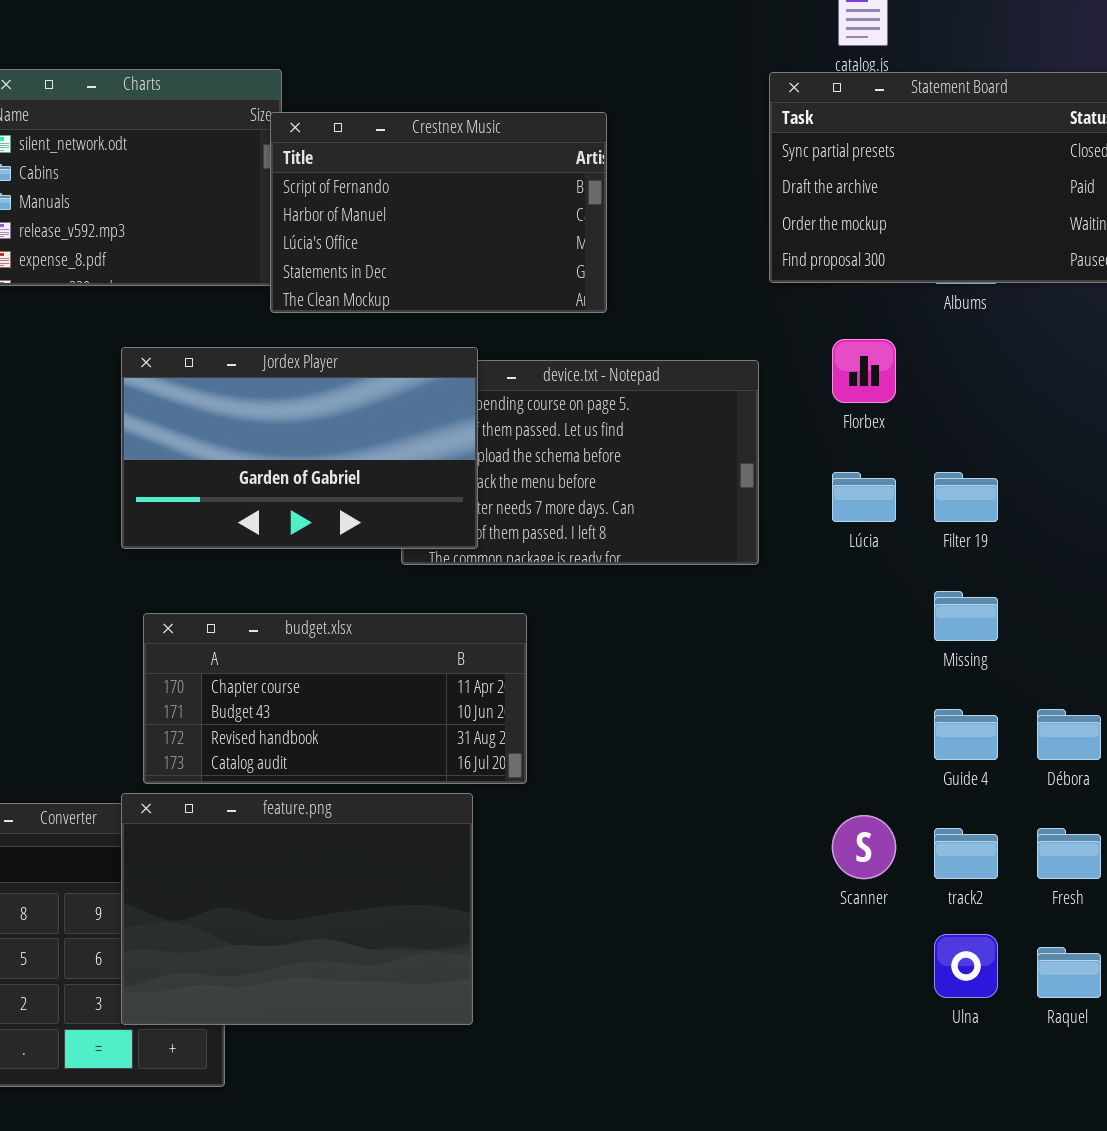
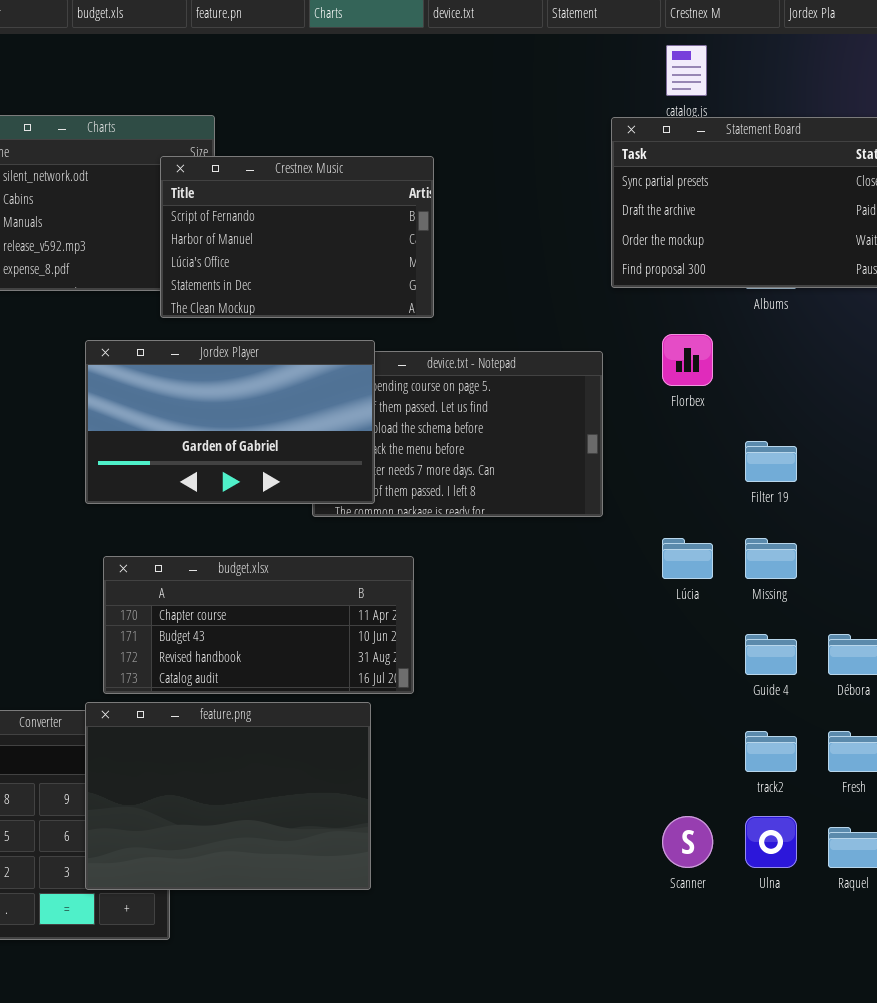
Crestnex Music: [270,112,607,313] -> [160,156,434,318], moved
Lúcia: [832,472,896,522] -> [662,538,713,579], moved
Scanner: [832,815,896,879] -> [662,816,713,868], moved

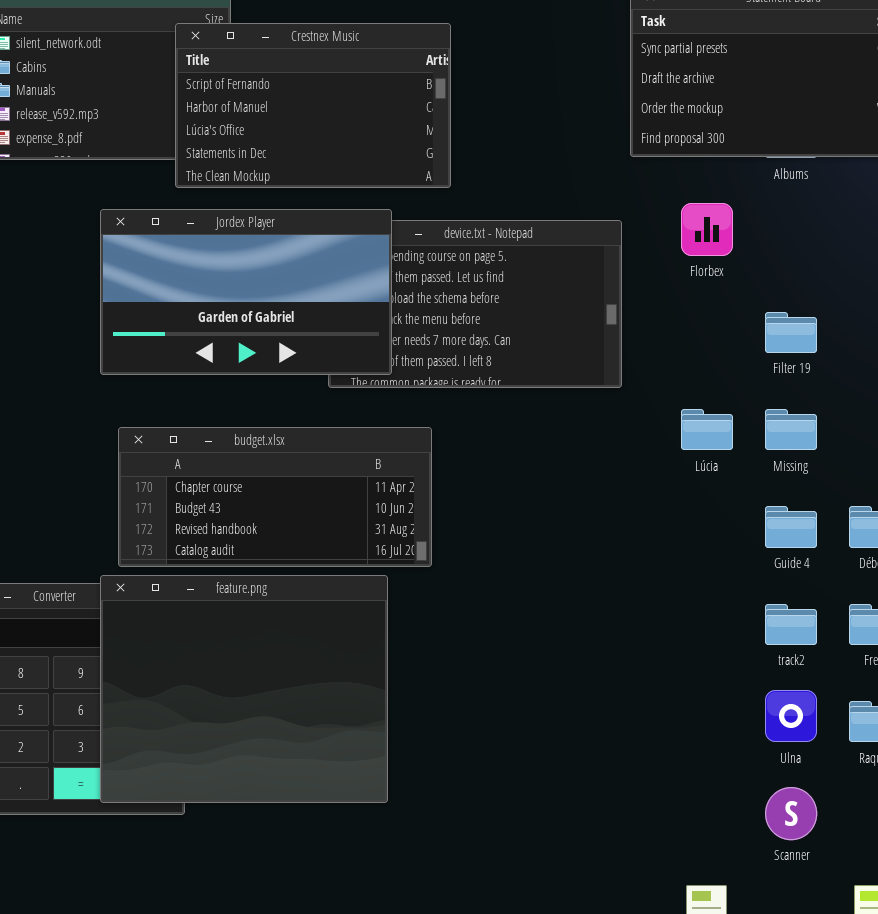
feature.png: [85,702,371,890] -> [100,575,388,803], resized
Scanner: [662,816,713,868] -> [765,787,817,840], moved

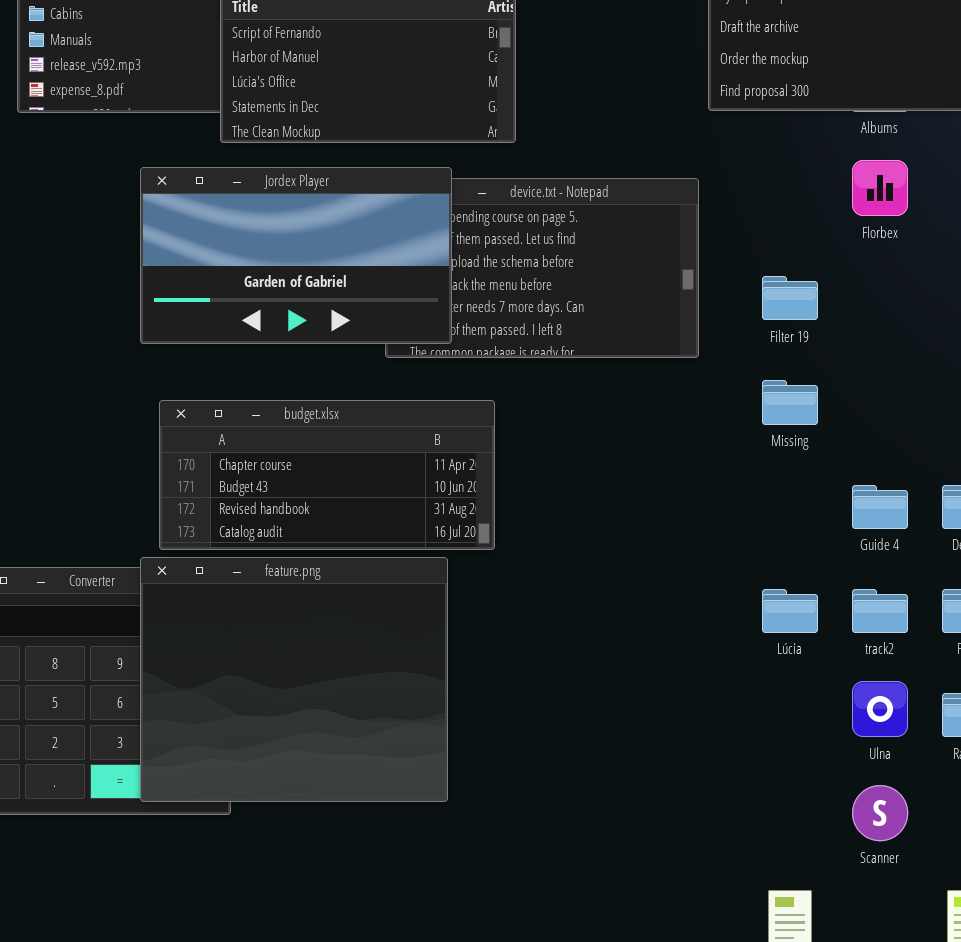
Florbex: [681,203,733,256] -> [852,160,908,216], moved
Filter 19: [765,312,817,353] -> [762,276,818,320], moved
Lúcia: [681,409,733,450] -> [762,589,818,633], moved
Missing: [765,409,817,450] -> [762,380,818,425], moved

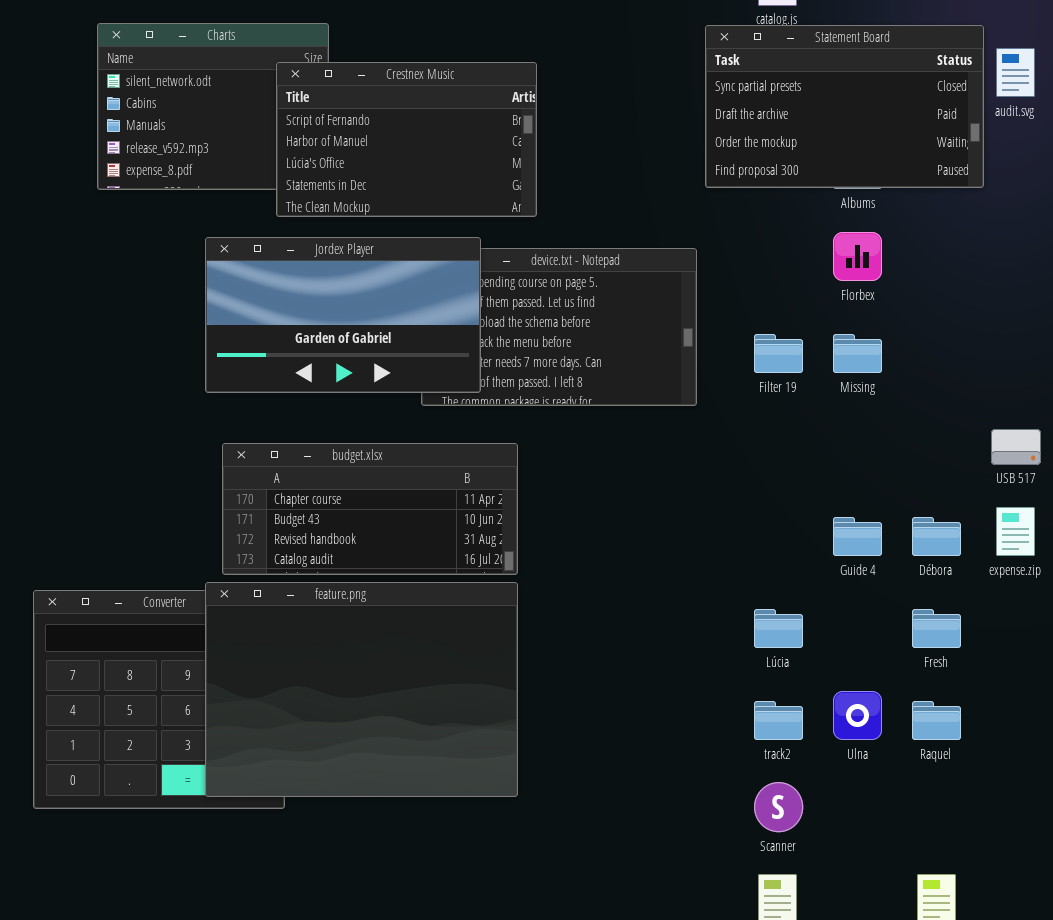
Missing: [762,380,818,425] -> [833,334,882,373], moved
feature.png: [140,557,448,802] -> [205,582,518,797], resized
track2: [852,589,908,633] -> [754,701,803,740], moved
Scanner: [852,785,908,841] -> [754,782,803,832], moved

